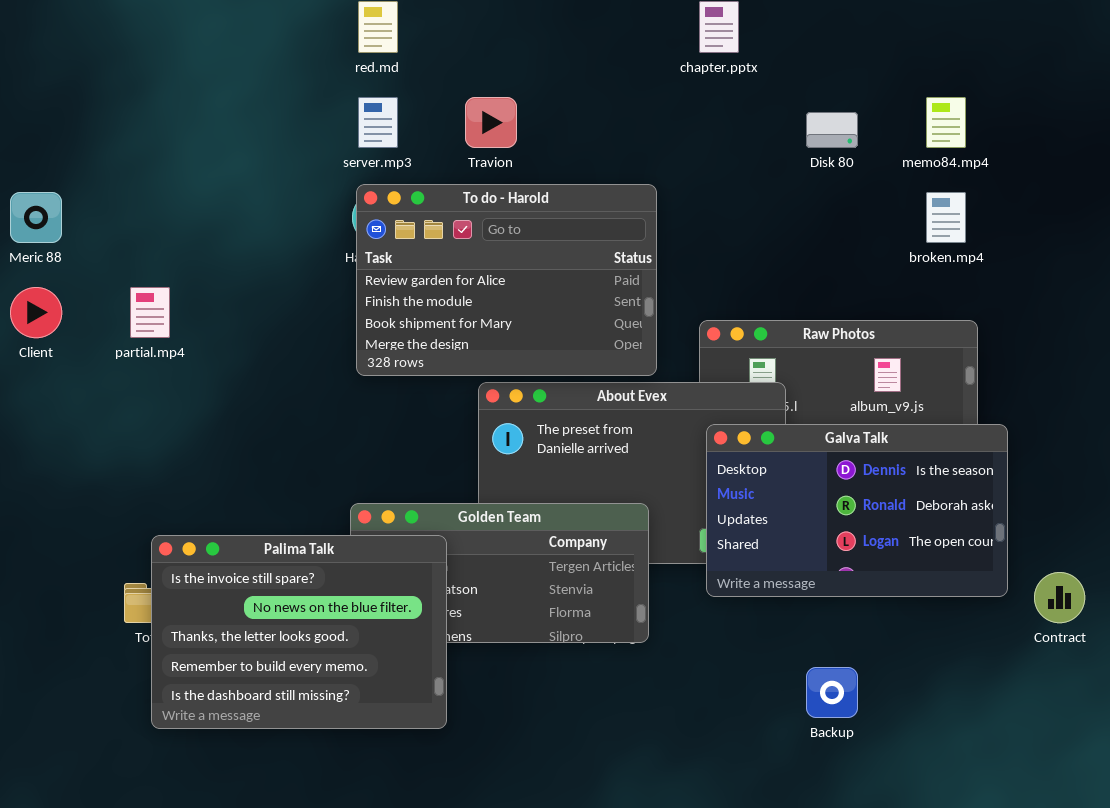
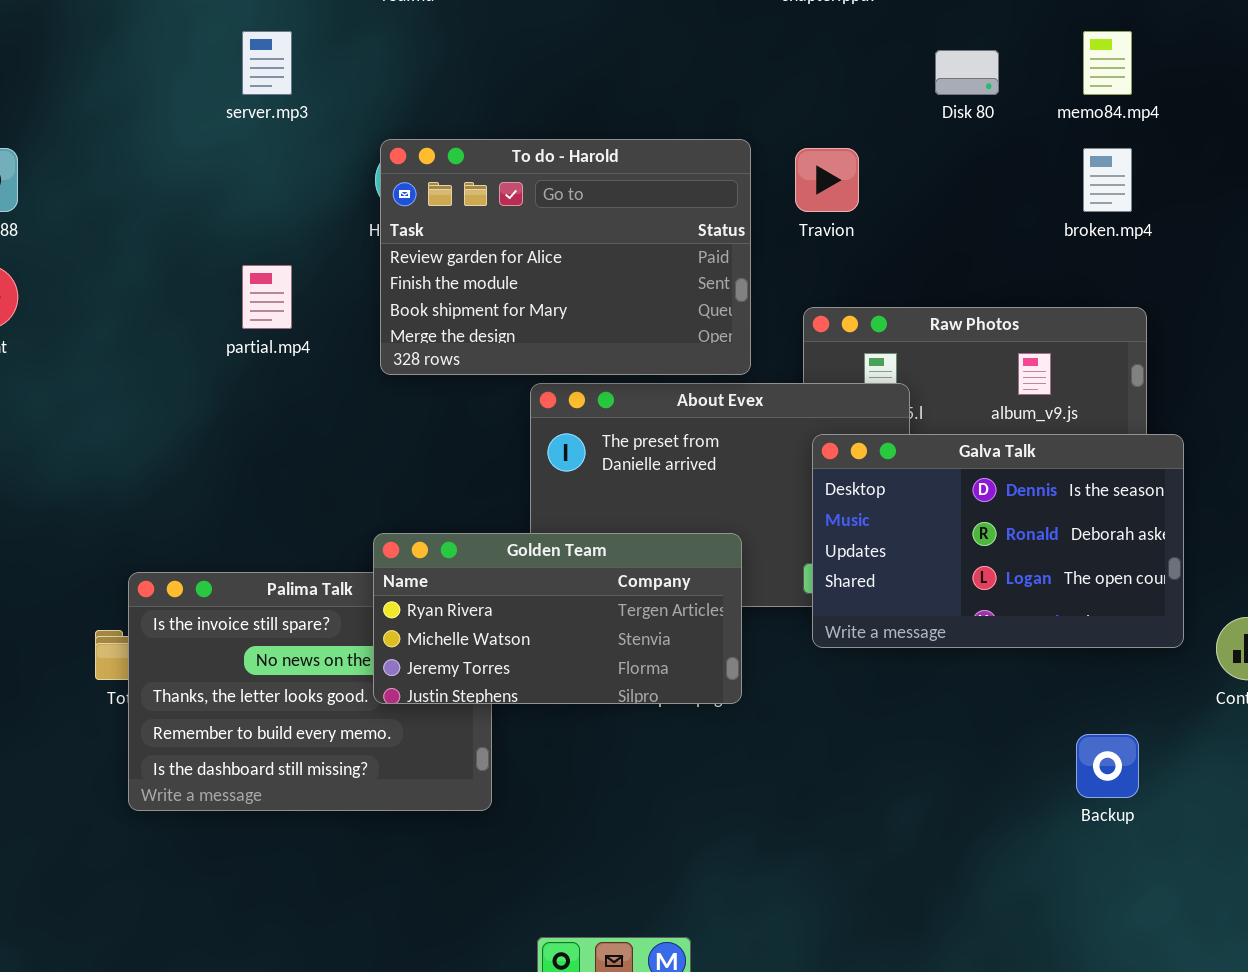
server.mp3: [358,97,398,148] -> [242,31,292,95], moved
Travion: [465,97,517,148] -> [795,148,859,212], moved
partial.mp4: [130,287,170,338] -> [242,265,292,329], moved
Golden Team: [350,503,649,643] -> [373,533,742,704], raised
Backup: [806,667,858,718] -> [1076,734,1139,798], moved

